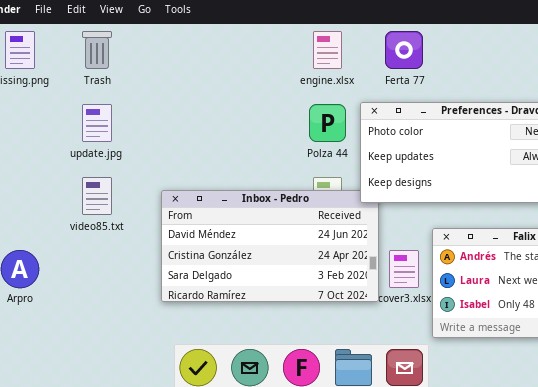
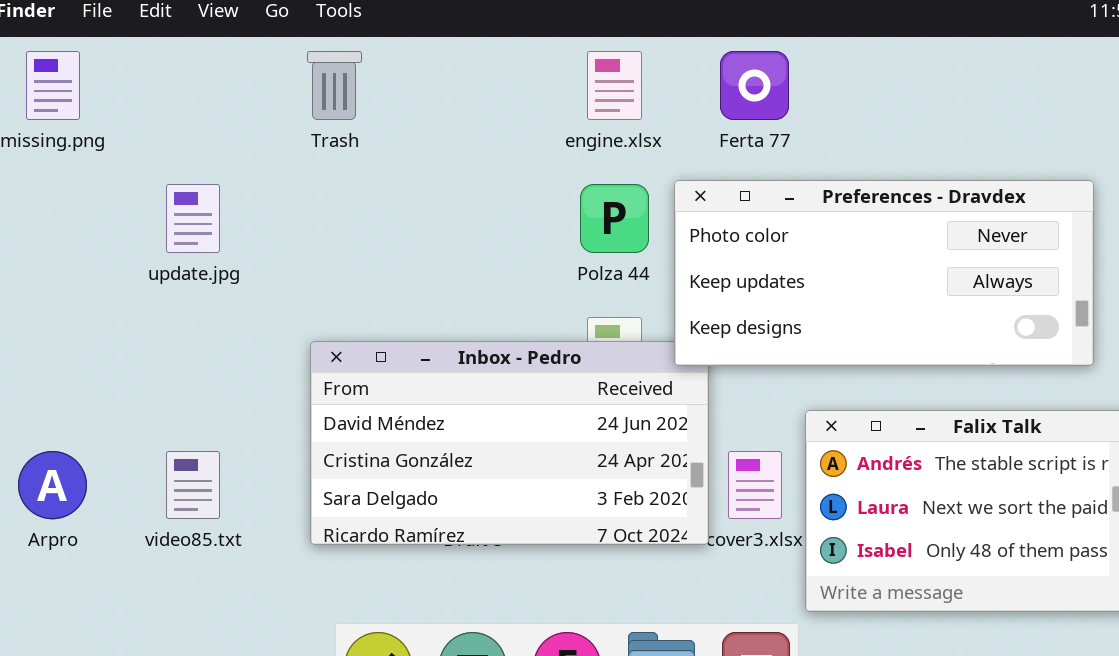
Trash: [82,31,112,69] -> [307,51,362,120], moved
video85.txt: [82,177,112,215] -> [166,451,220,519], moved

